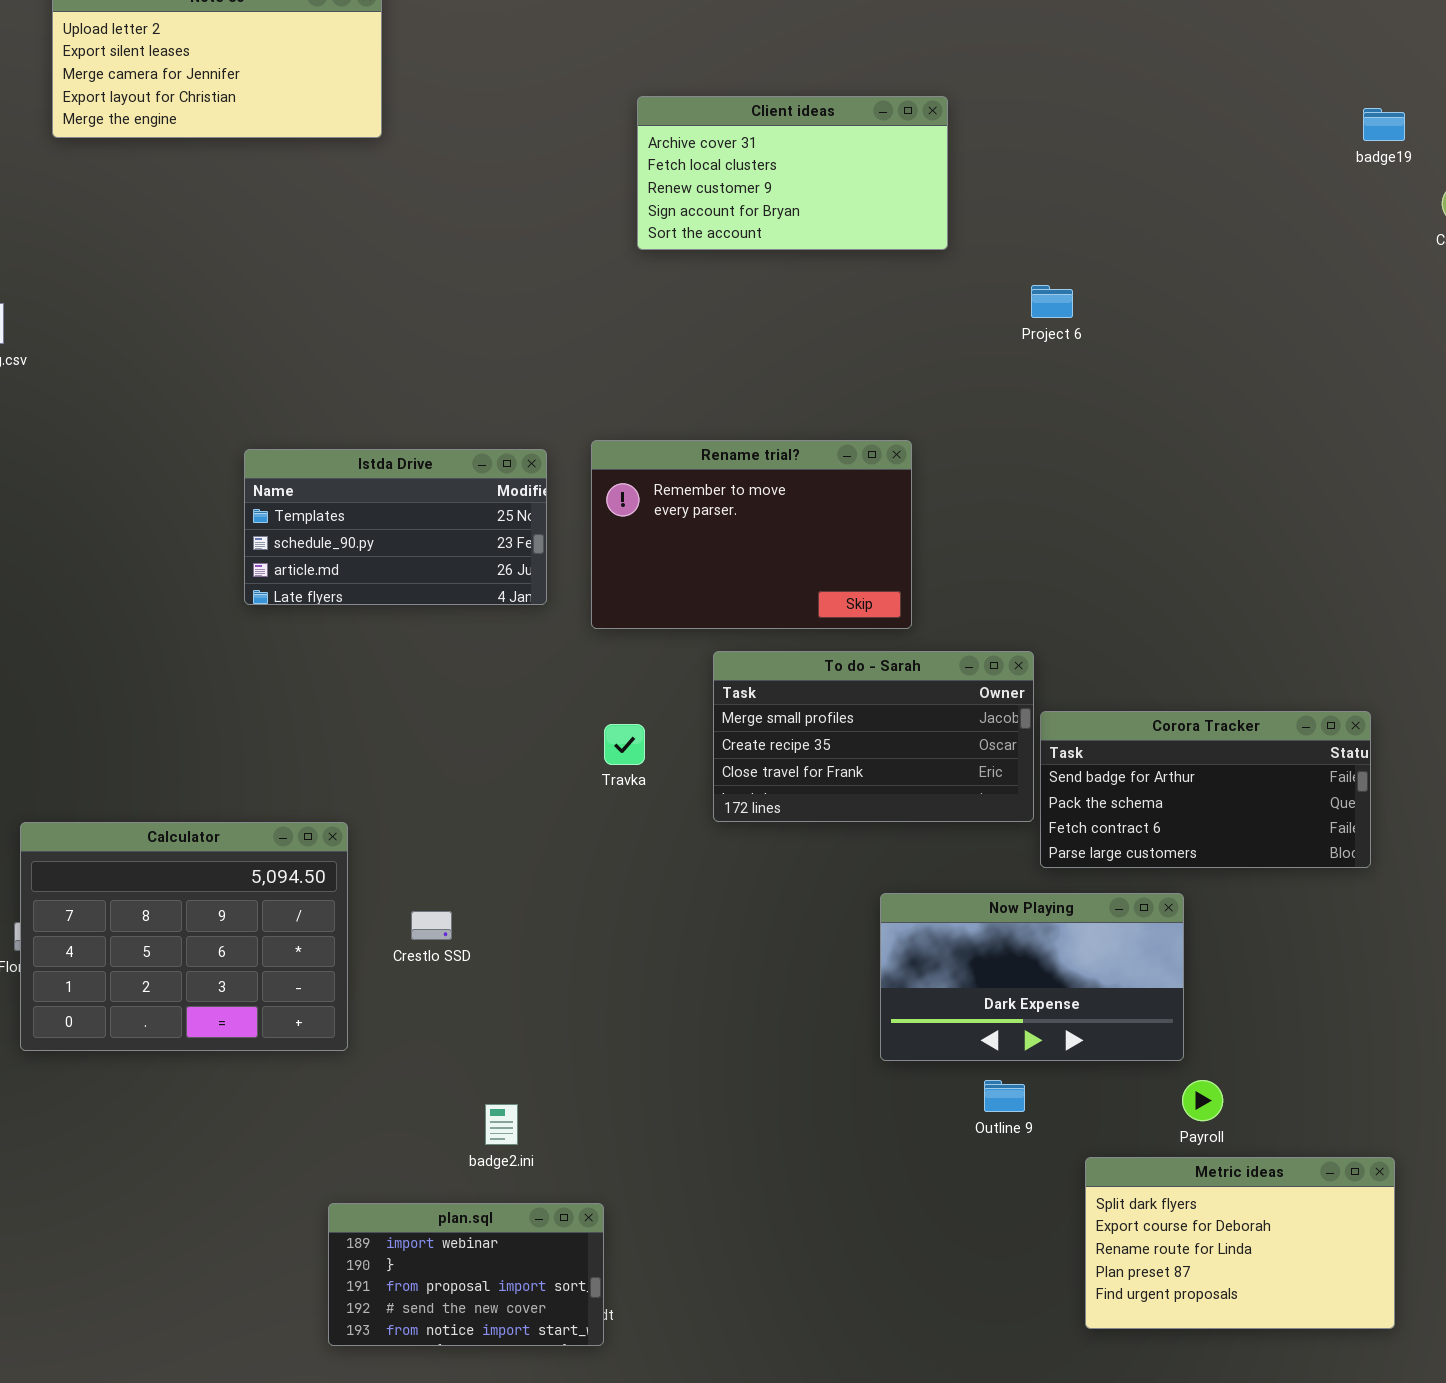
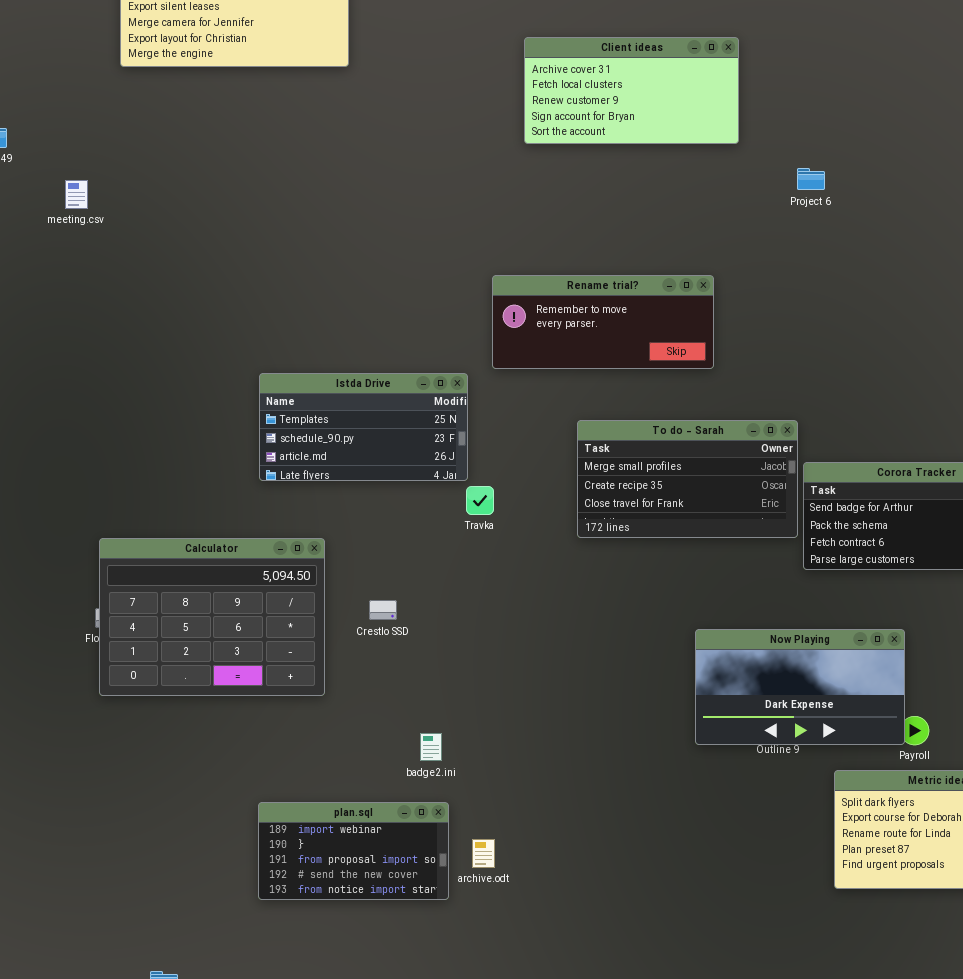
Rename trial?: [591,440,912,629] -> [492,275,714,369], resized
Istda Drive: [244,449,547,605] -> [259,373,468,481], moved
Travka: [604,724,645,765] -> [466,486,494,515], moved
Now Playing: [880,893,1184,1061] -> [695,629,905,745], moved
plan.sql: [328,1203,604,1346] -> [258,802,449,900], moved

